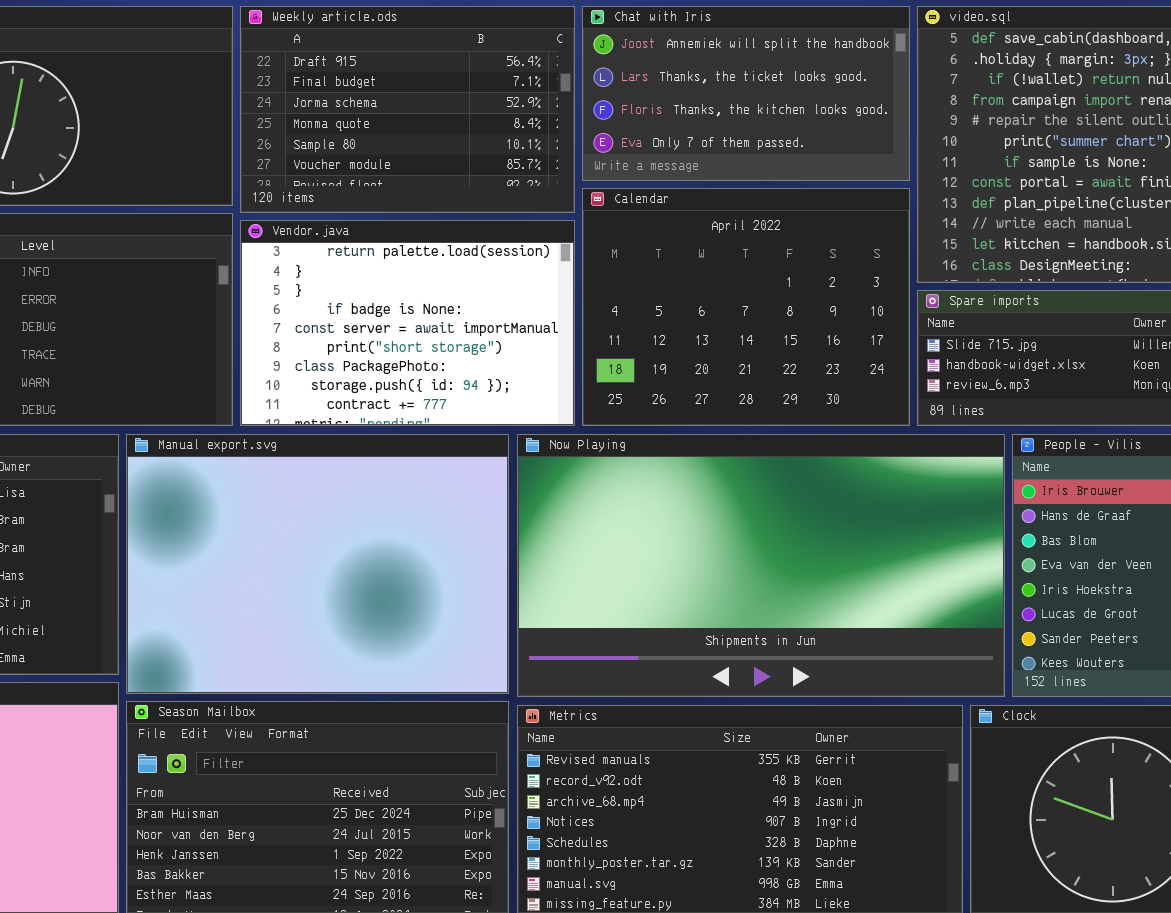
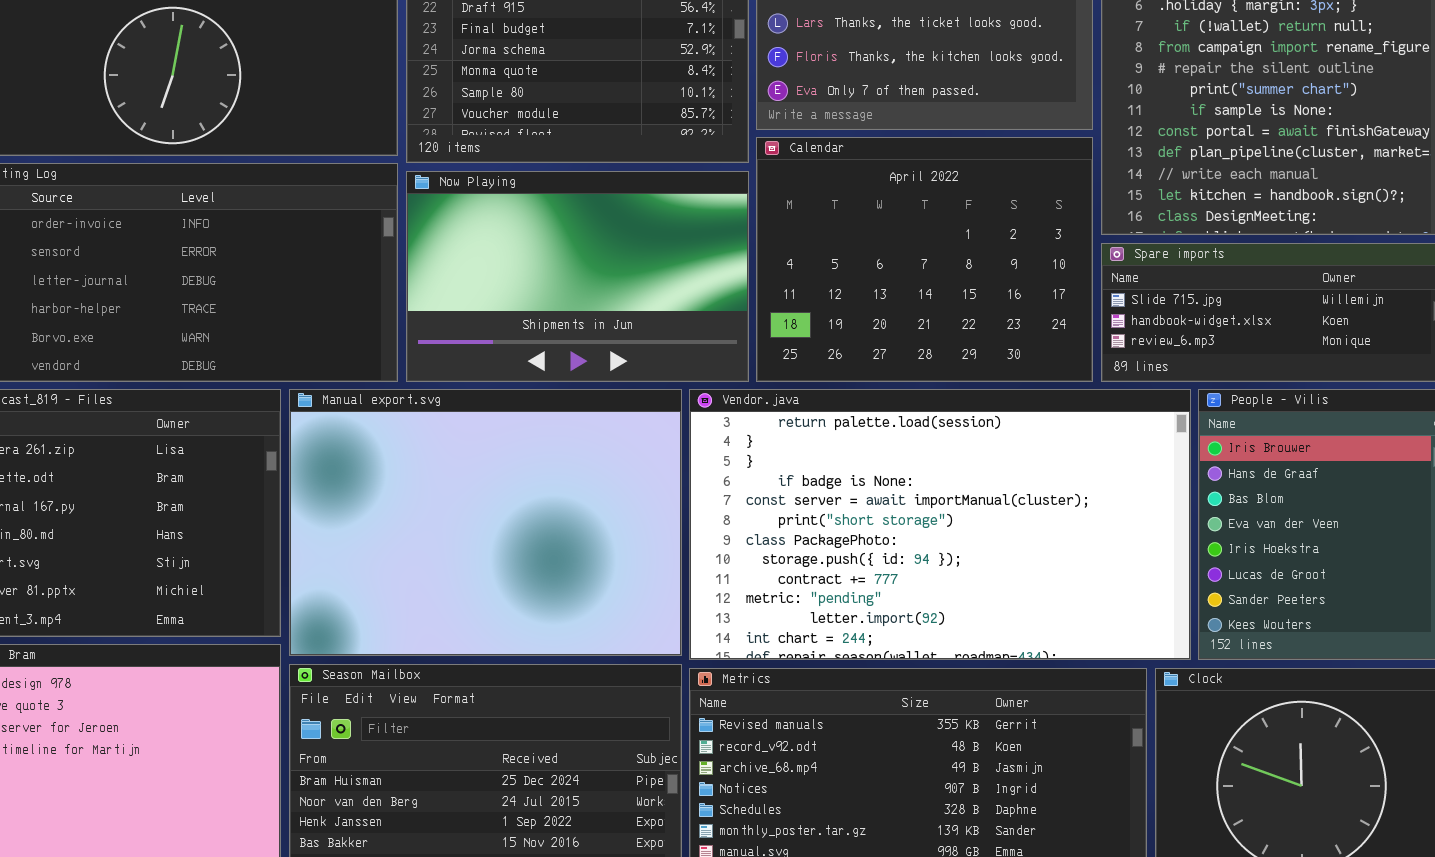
Vendor.java: [240,220,575,426] -> [689,389,1191,660], moved, resized
Now Playing: [517,434,1005,697] -> [406,171,749,382], moved, resized

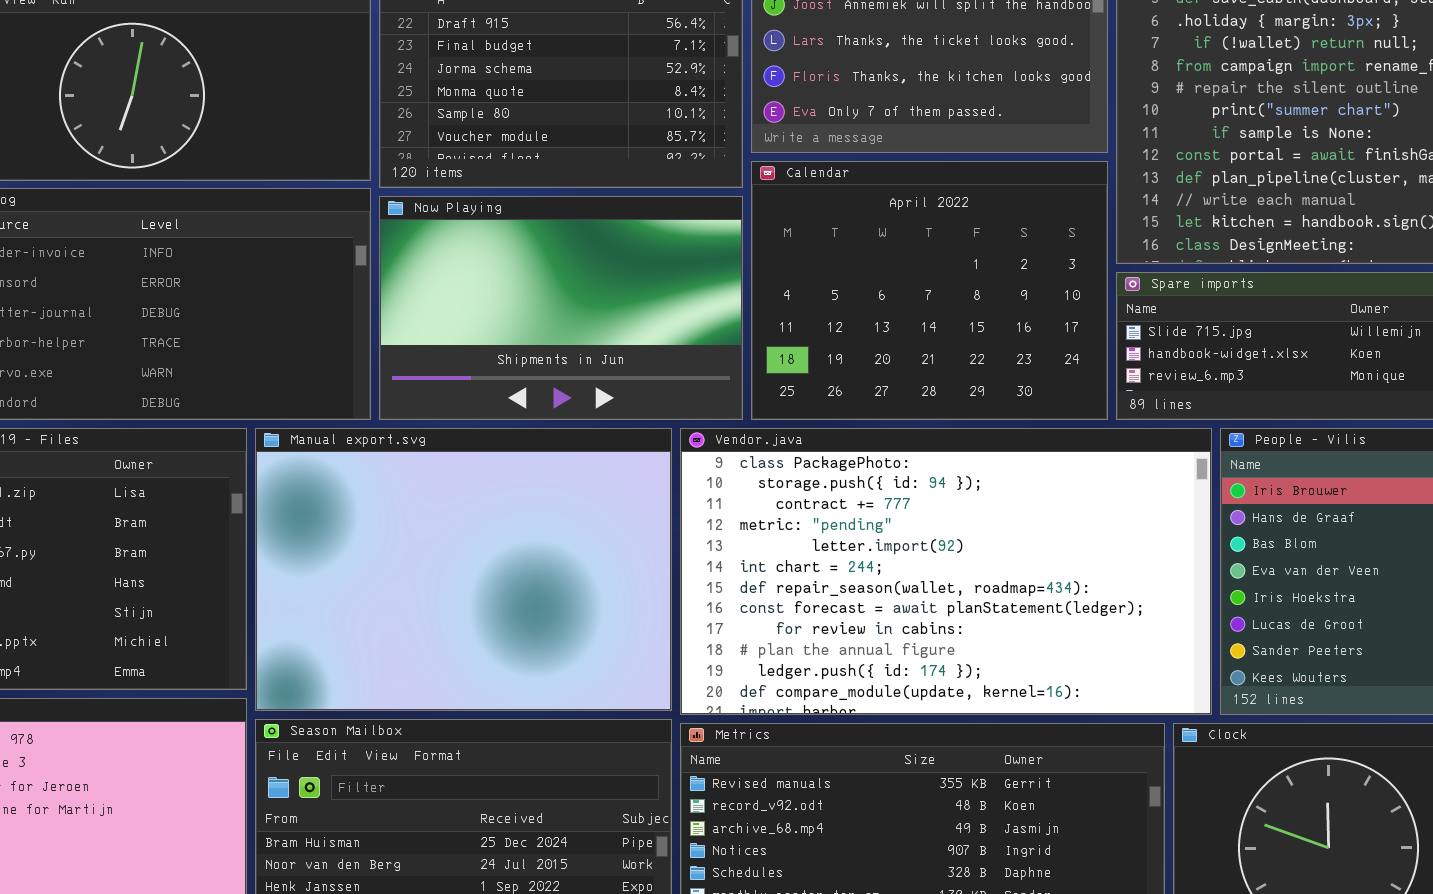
Vendor.java: [689,389,1191,660] -> [680,428,1212,715], scrolled down 6 rows

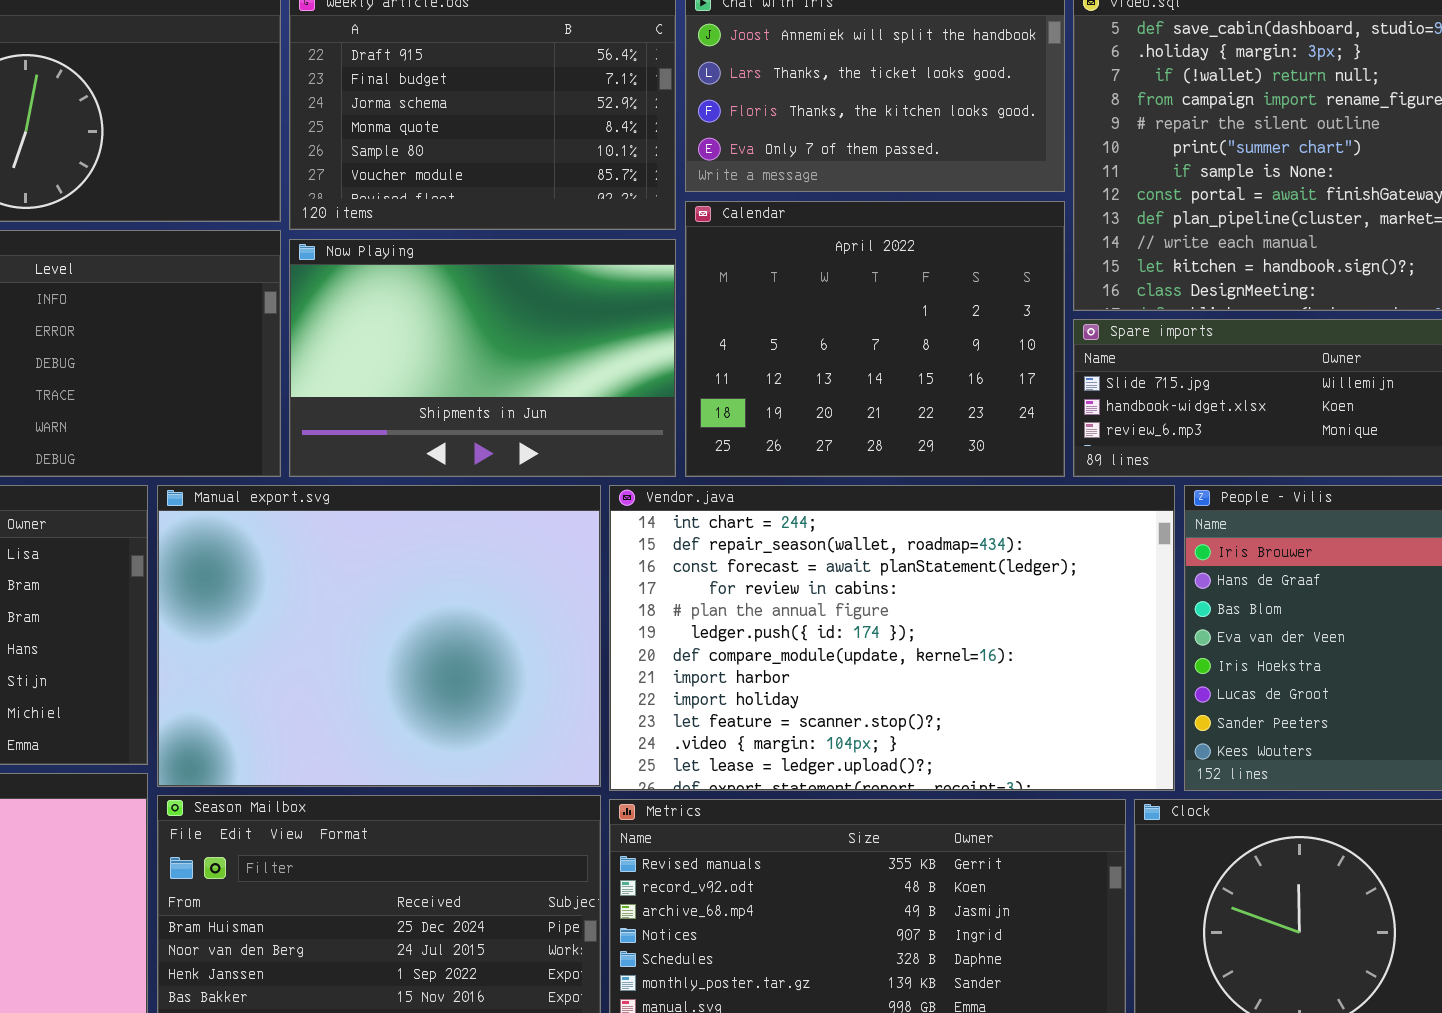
Vendor.java: [680,428,1212,715] -> [609,485,1175,791], scrolled down 5 rows

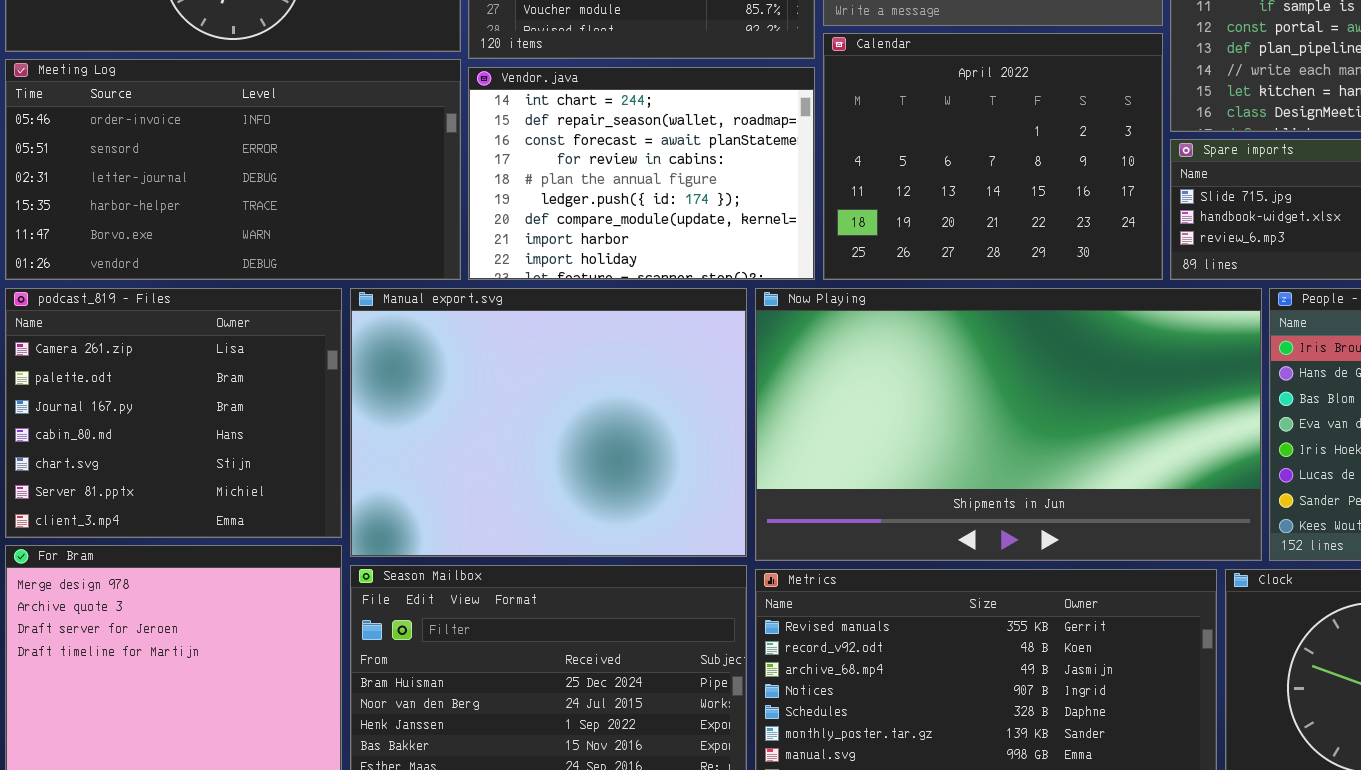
Now Playing: [289,239,676,477] -> [755,288,1262,561], moved, resized
Vendor.java: [609,485,1175,791] -> [468,67,815,280], moved, resized

